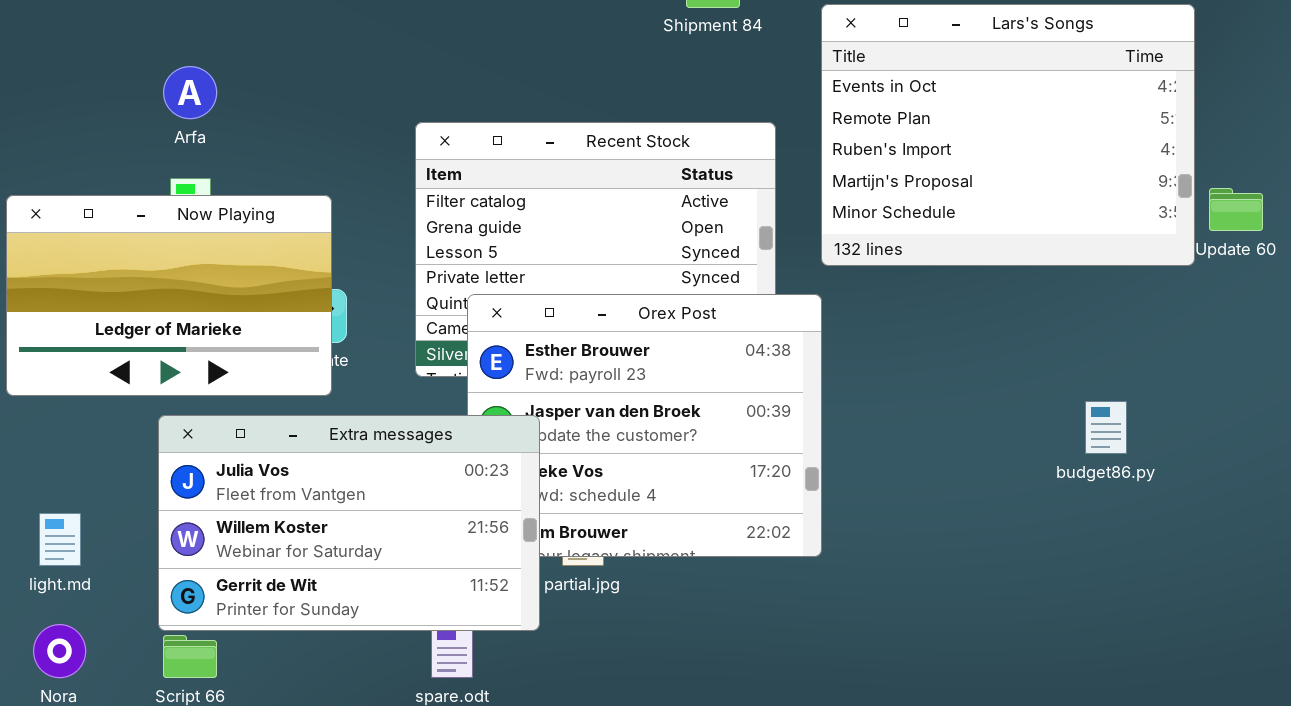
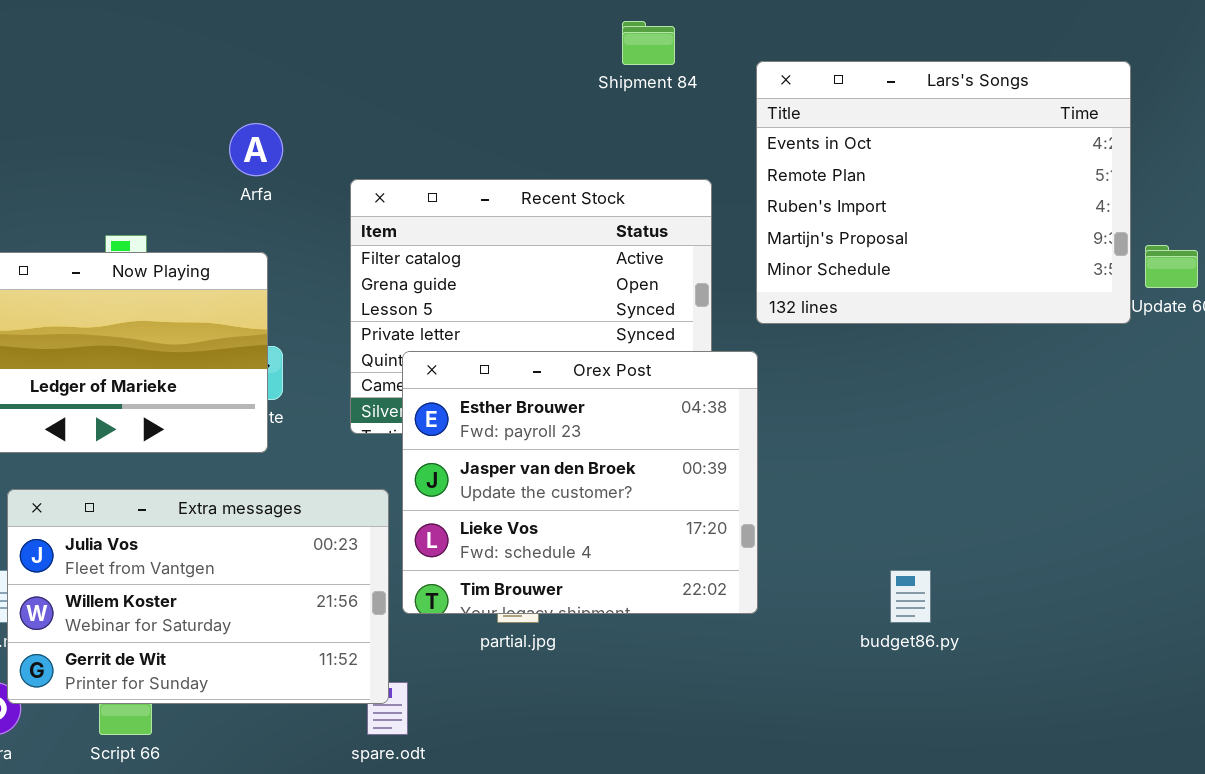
Arfa: [163,66,217,119] -> [229,123,283,176], moved
budget86.py: [1085,401,1127,454] -> [890,570,931,623], moved
Extra messages: [158,415,540,631] -> [7,489,389,704], moved

